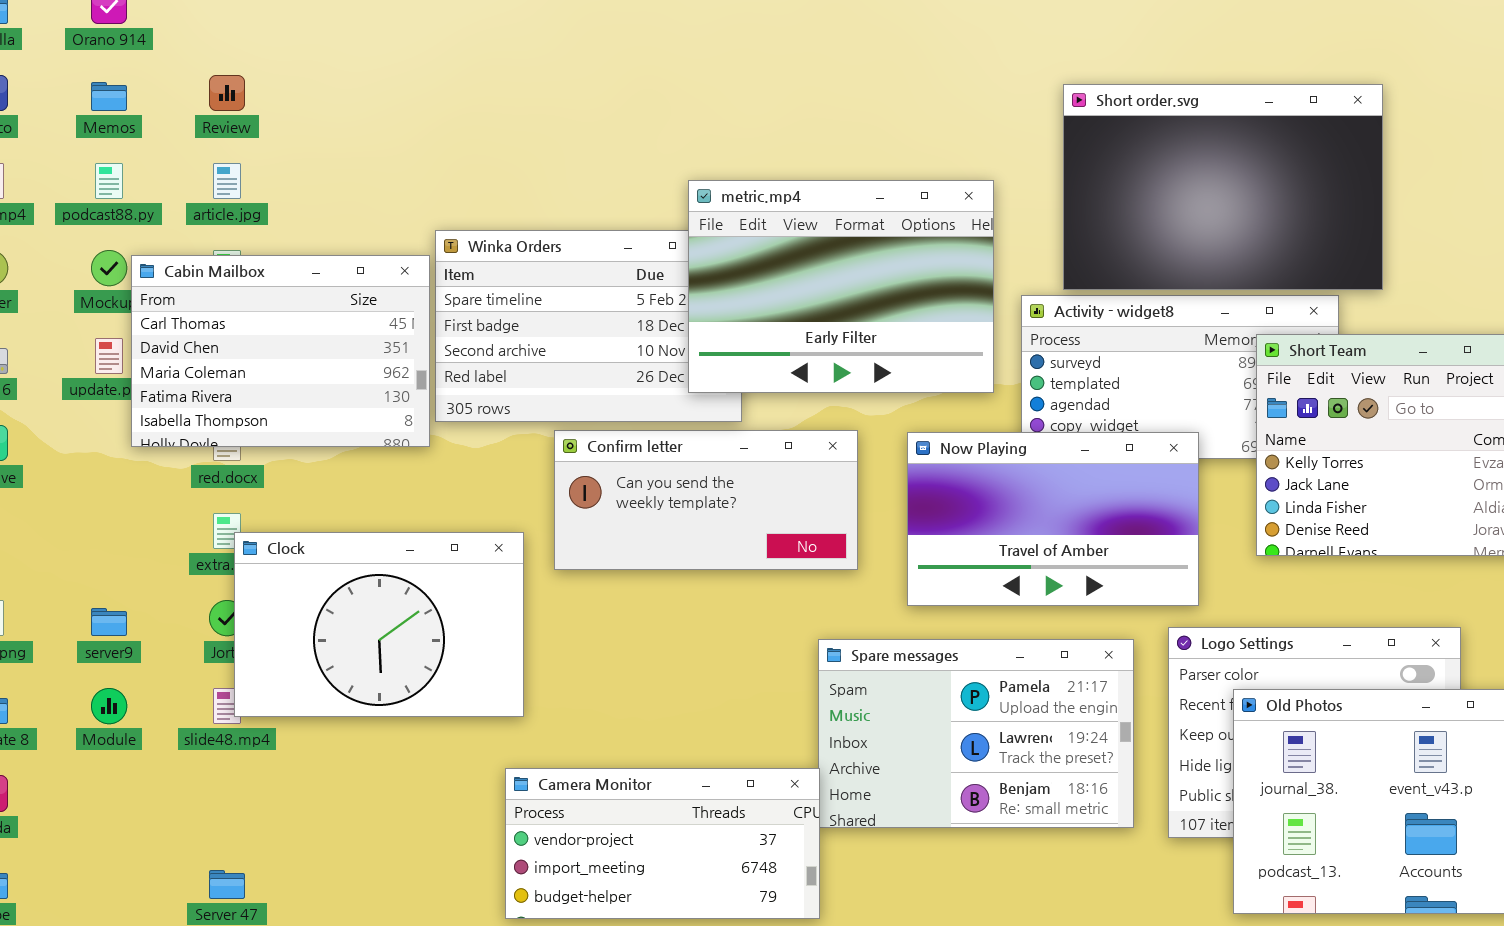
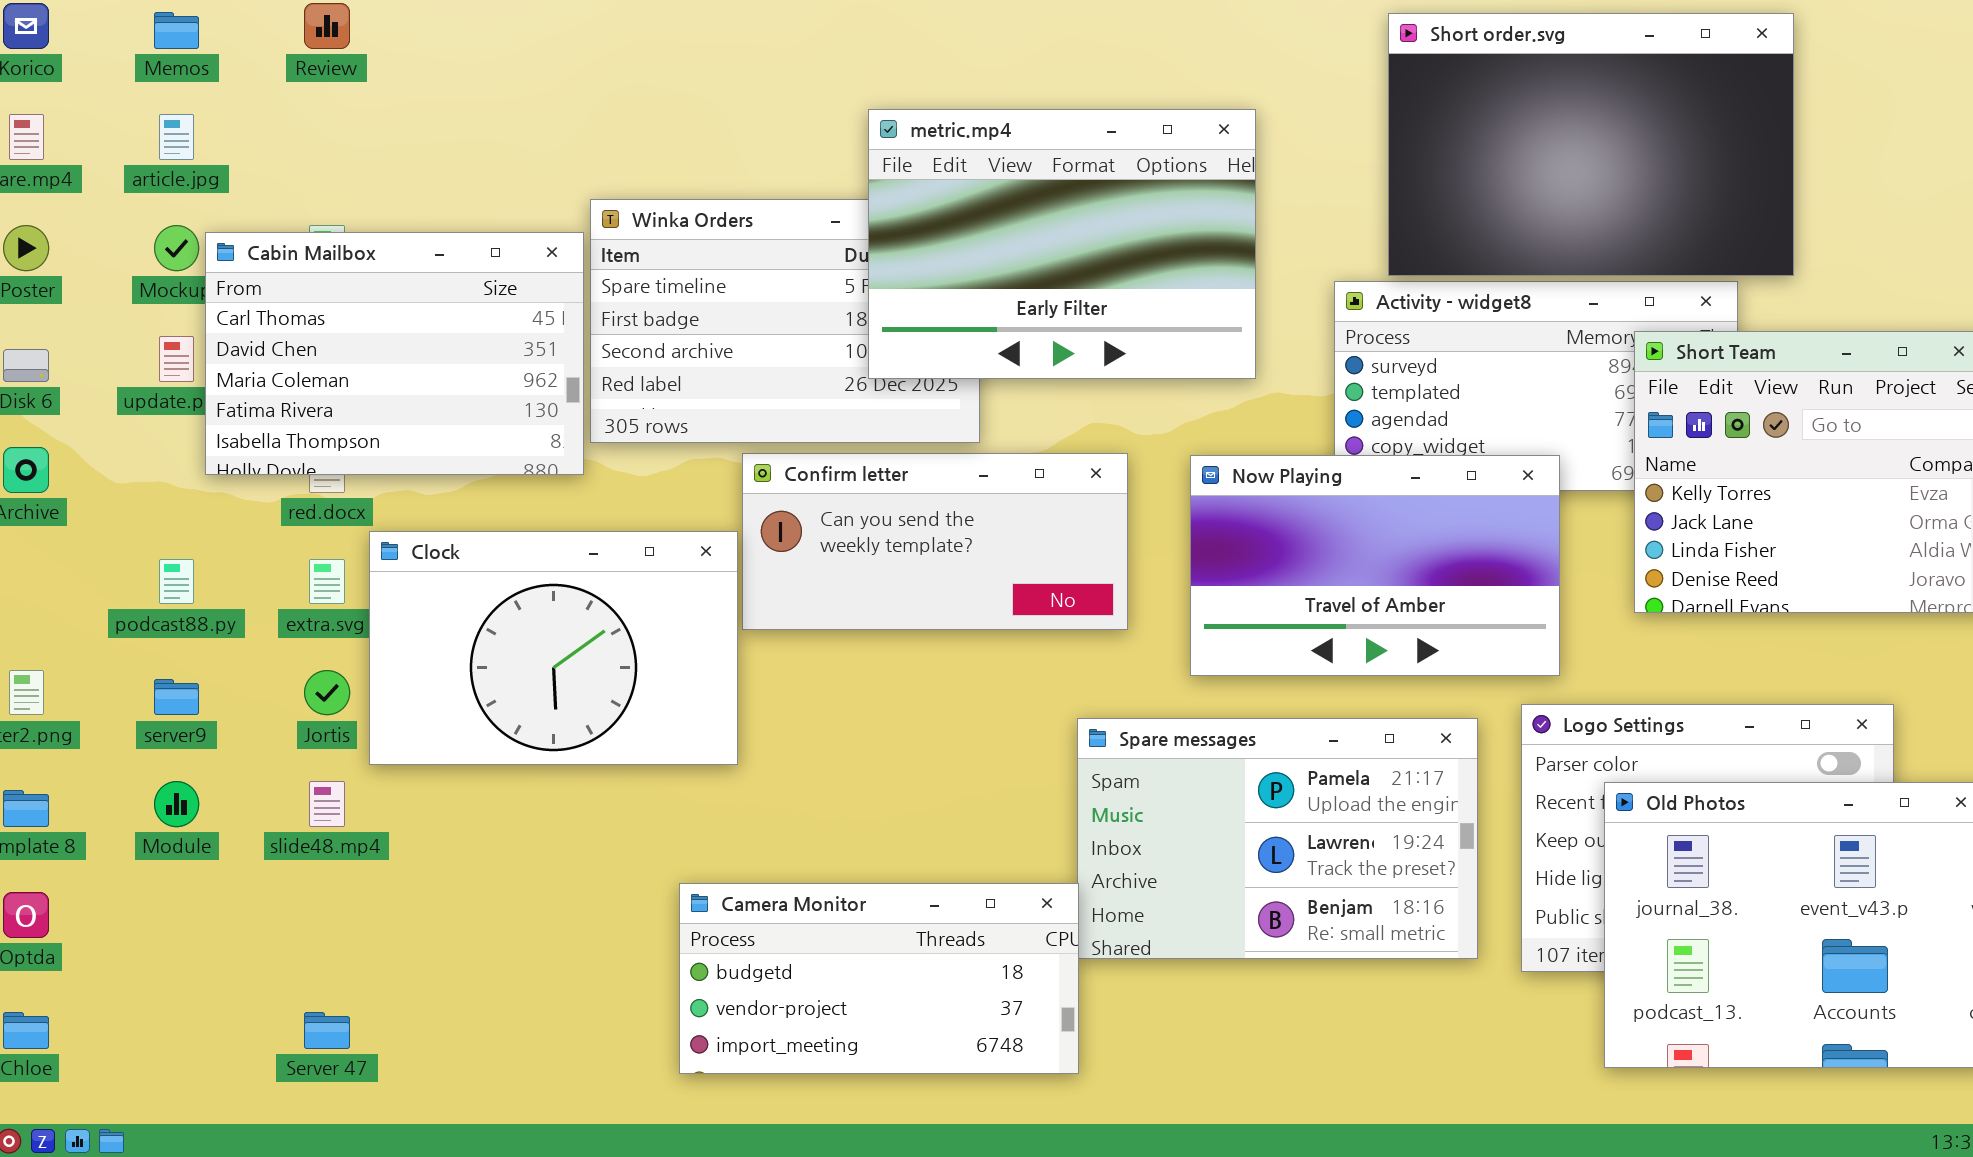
podcast88.py: [95,163,123,199] -> [159,559,194,604], moved
article.jpg: [213,163,241,199] -> [159,114,194,160], moved
metric.mp4: [688,180,994,393] -> [868,109,1256,379], moved
Clock: [234,532,524,717] -> [369,531,738,765], moved
Camera Monitor: [505,768,820,919] -> [679,883,1079,1074], scrolled up 1 row

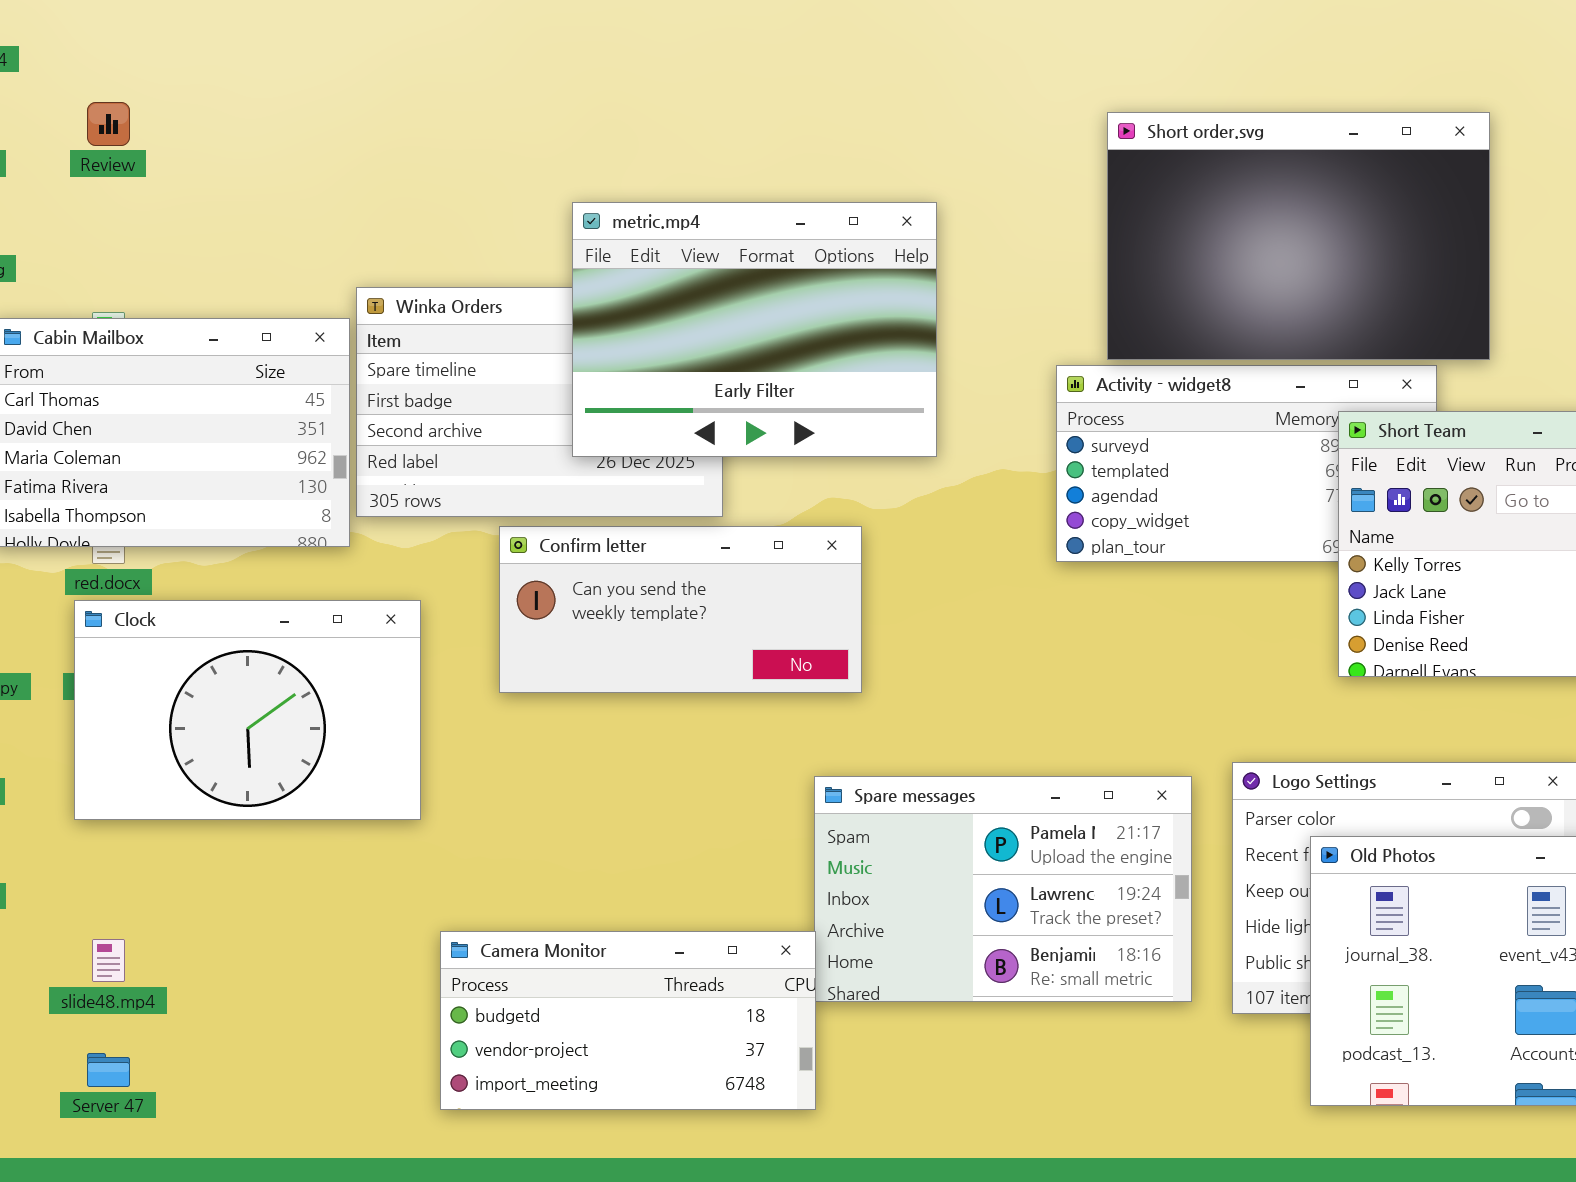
metric.mp4: [868,109,1256,379] -> [572,202,937,457], moved
Now Playing: [1190,455,1560,676] -> none, closed
Clock: [369,531,738,765] -> [74,600,421,820], moved
slide48.mp4: [309,781,345,827] -> [92,939,125,982], moved

